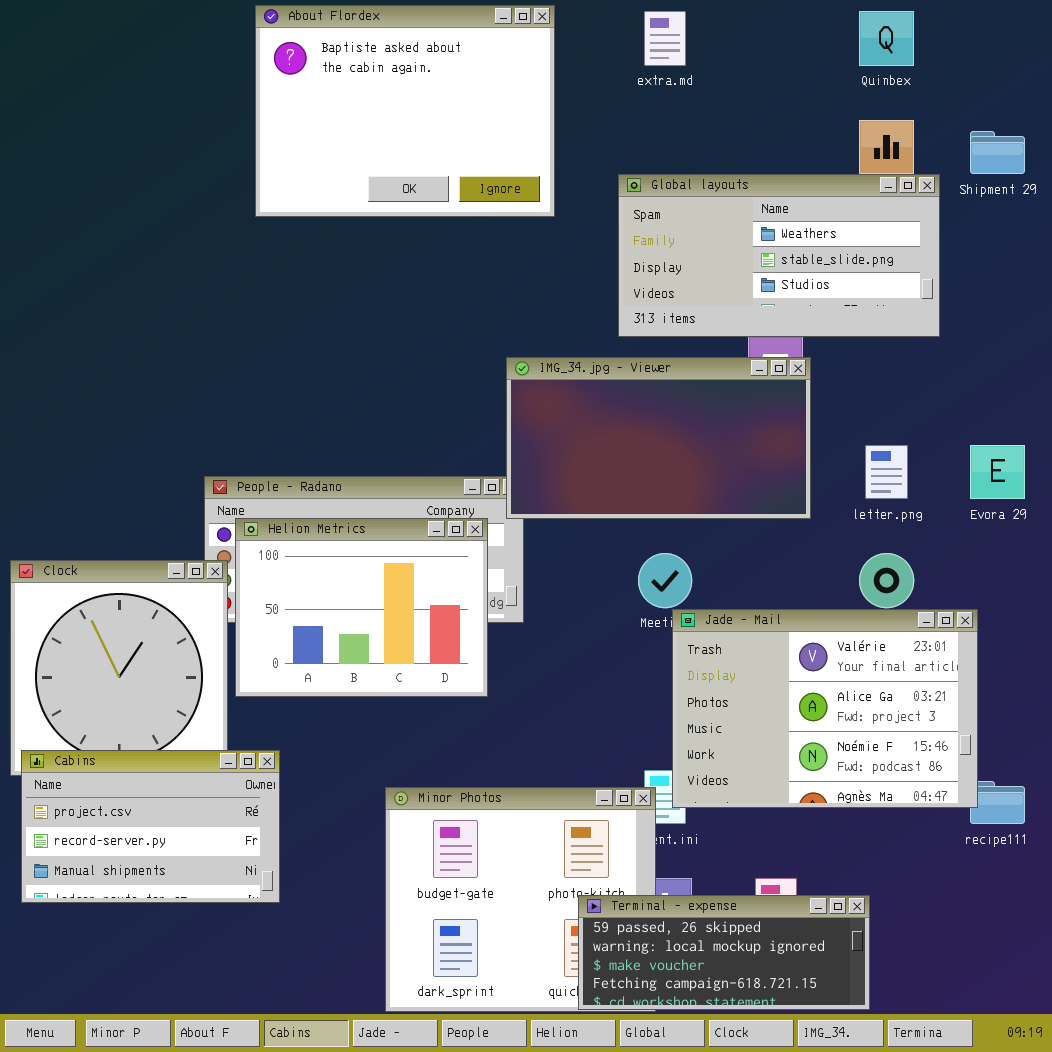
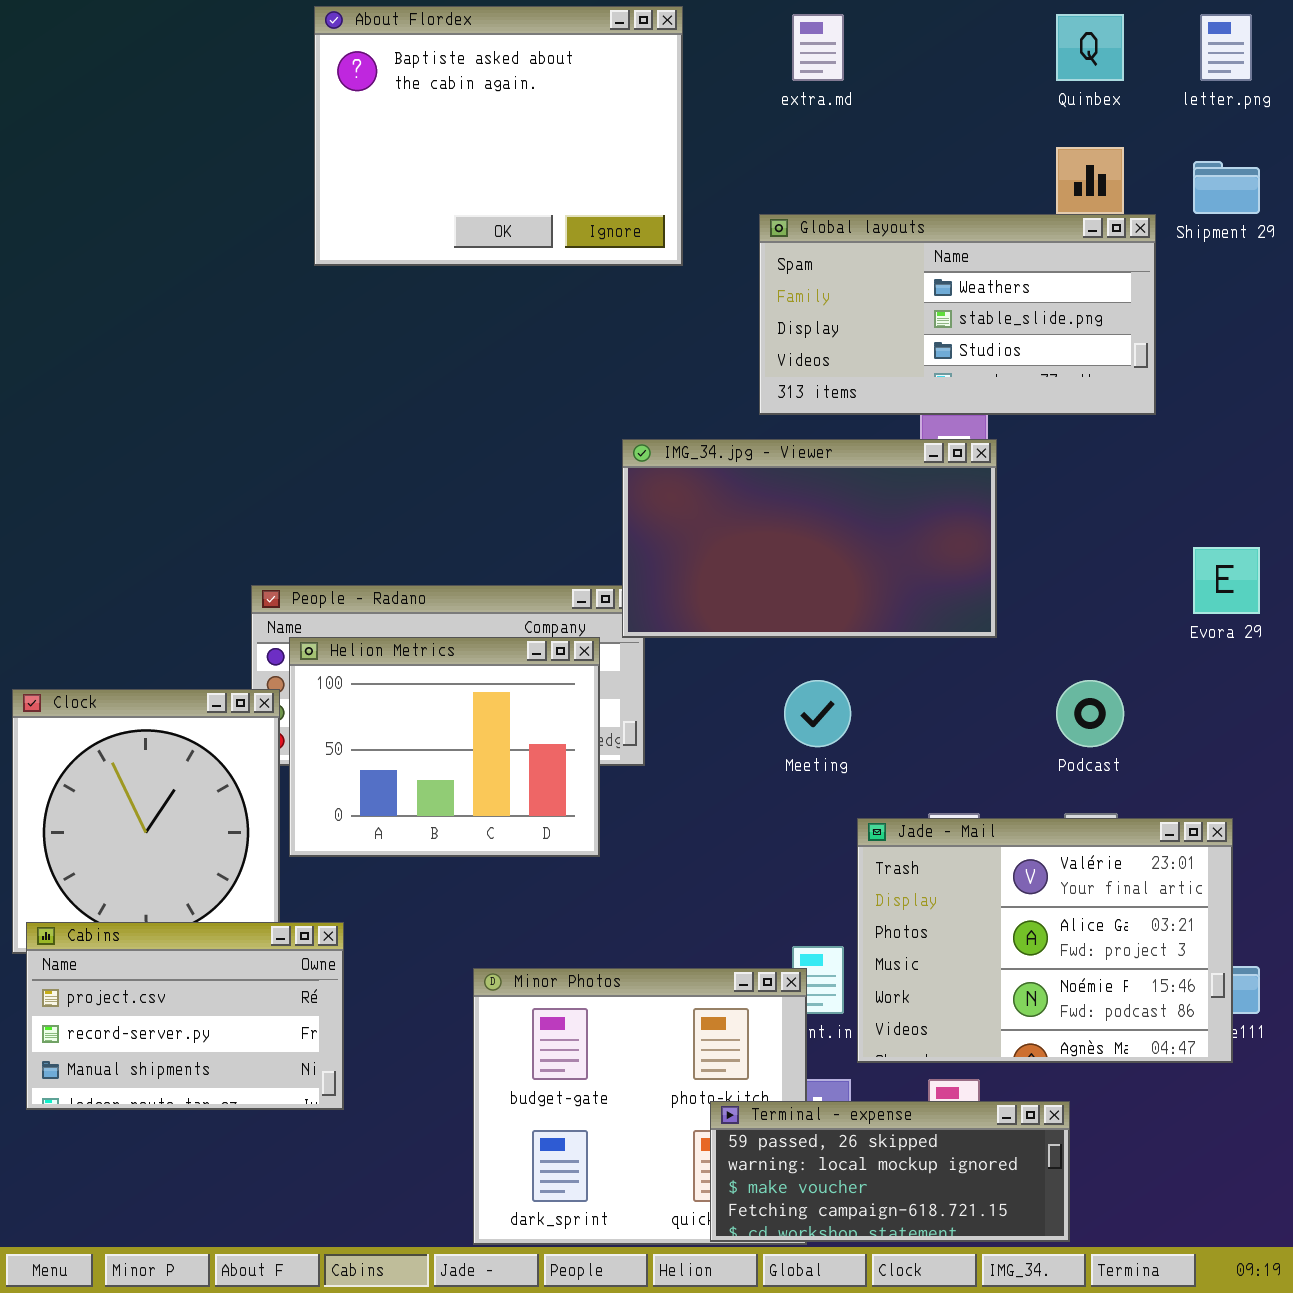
letter.png: [865,445,908,499] -> [1200,14,1252,81], moved
Jade - Mail: [672,609,978,808] -> [857,818,1233,1063], moved

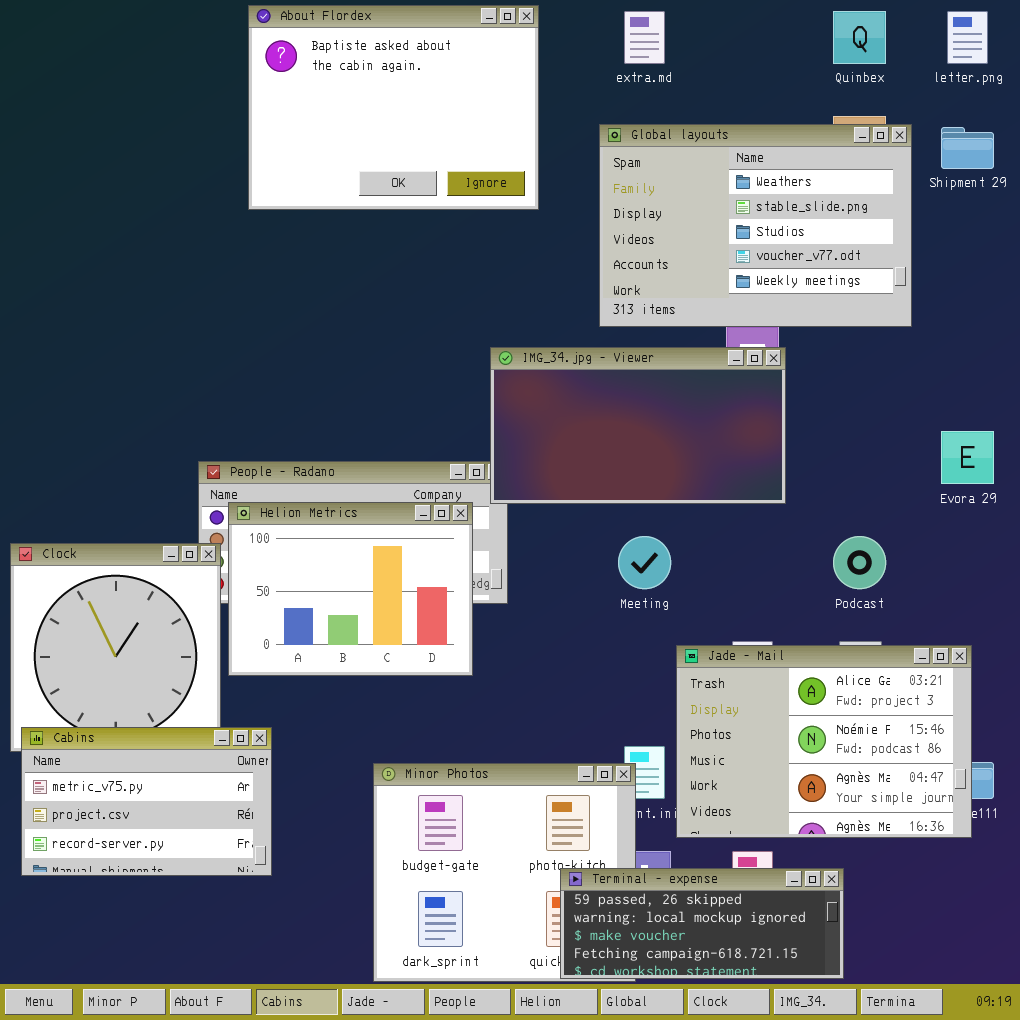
Global layouts: [759,214,1156,415] -> [599,124,912,327], resized
Jade - Mail: [857,818,1233,1063] -> [676,645,972,838], scrolled down 1 row
Cabins: [26,922,344,1110] -> [21,727,272,876], scrolled up 1 row

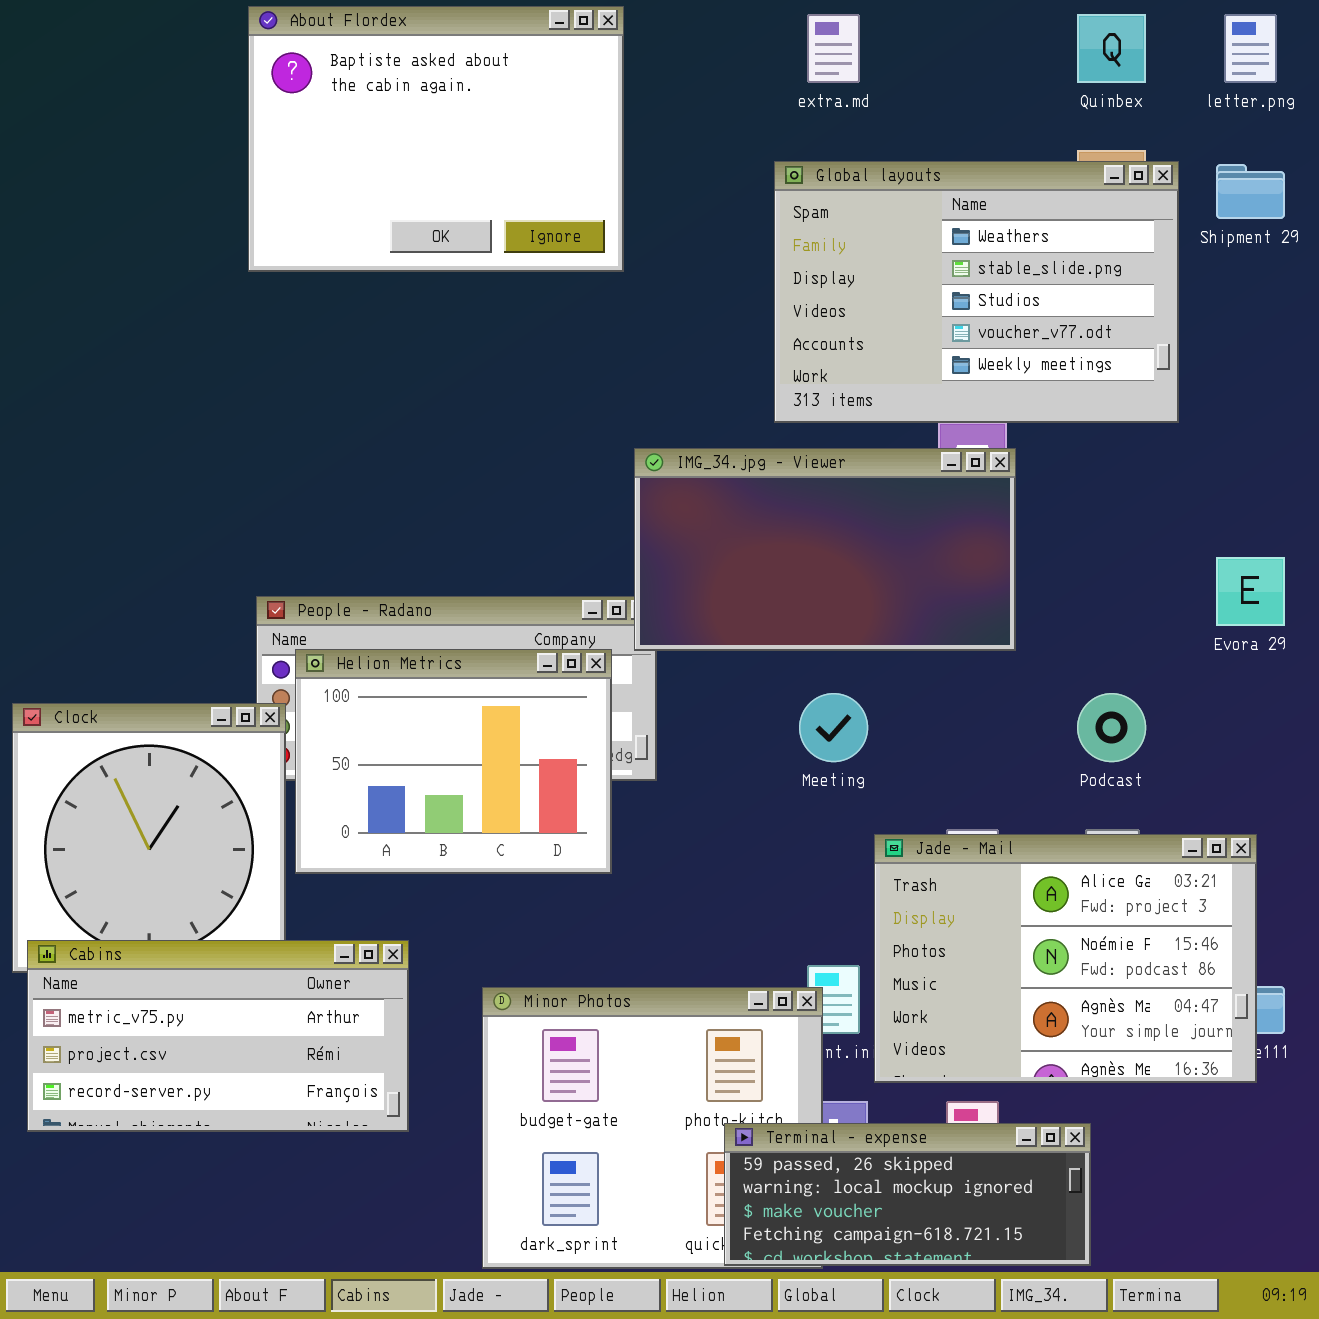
About Flordex: [248,5,539,210] -> [248,6,624,272], moved
Cabins: [21,727,272,876] -> [27,940,409,1132], resized

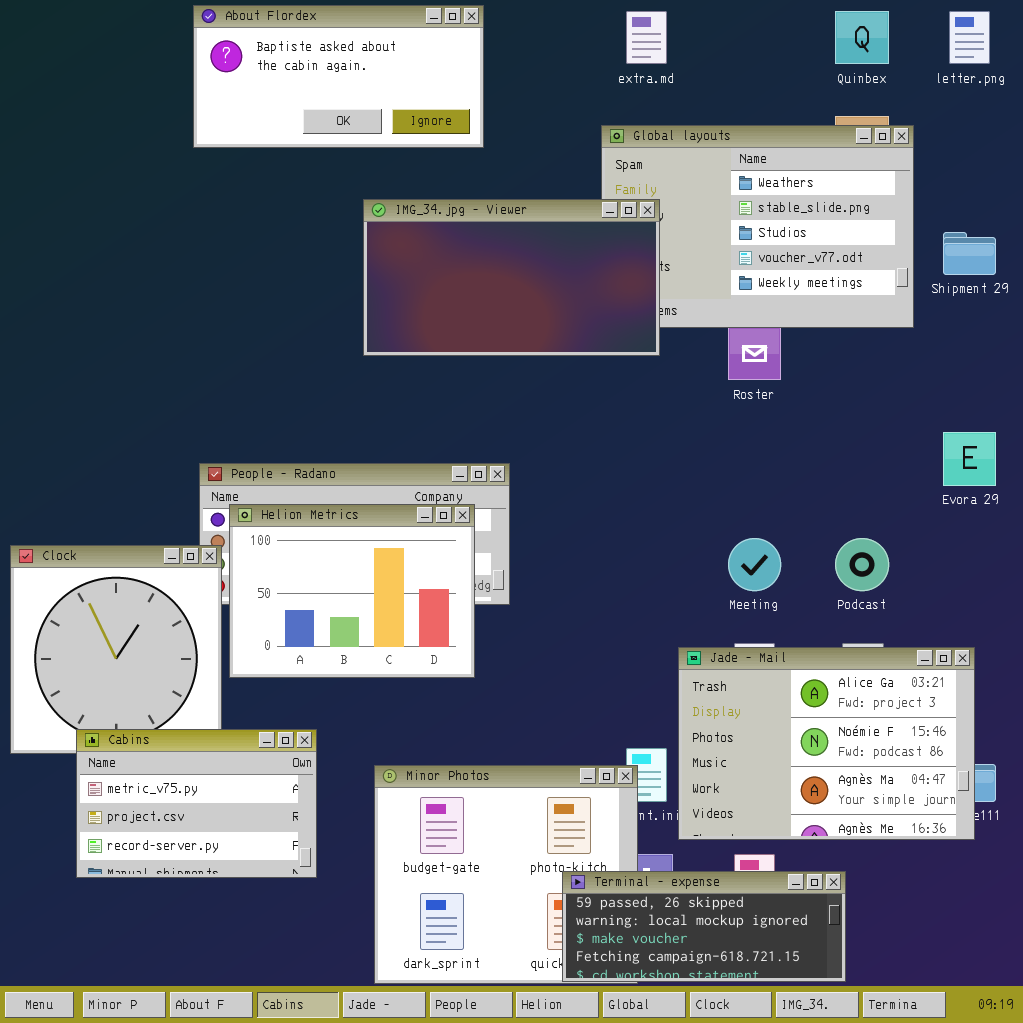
About Flordex: [248,6,624,272] -> [193,5,484,148], resized
Shipment 29: [1216,164,1285,219] -> [943,232,996,275], moved
IMG_34.jpg - Viewer: [634,448,1016,651] -> [363,199,660,356], moved
Meeting: [799,693,868,762] -> [728,538,781,591], moved
Cabins: [27,940,409,1132] -> [76,729,317,878], resized

